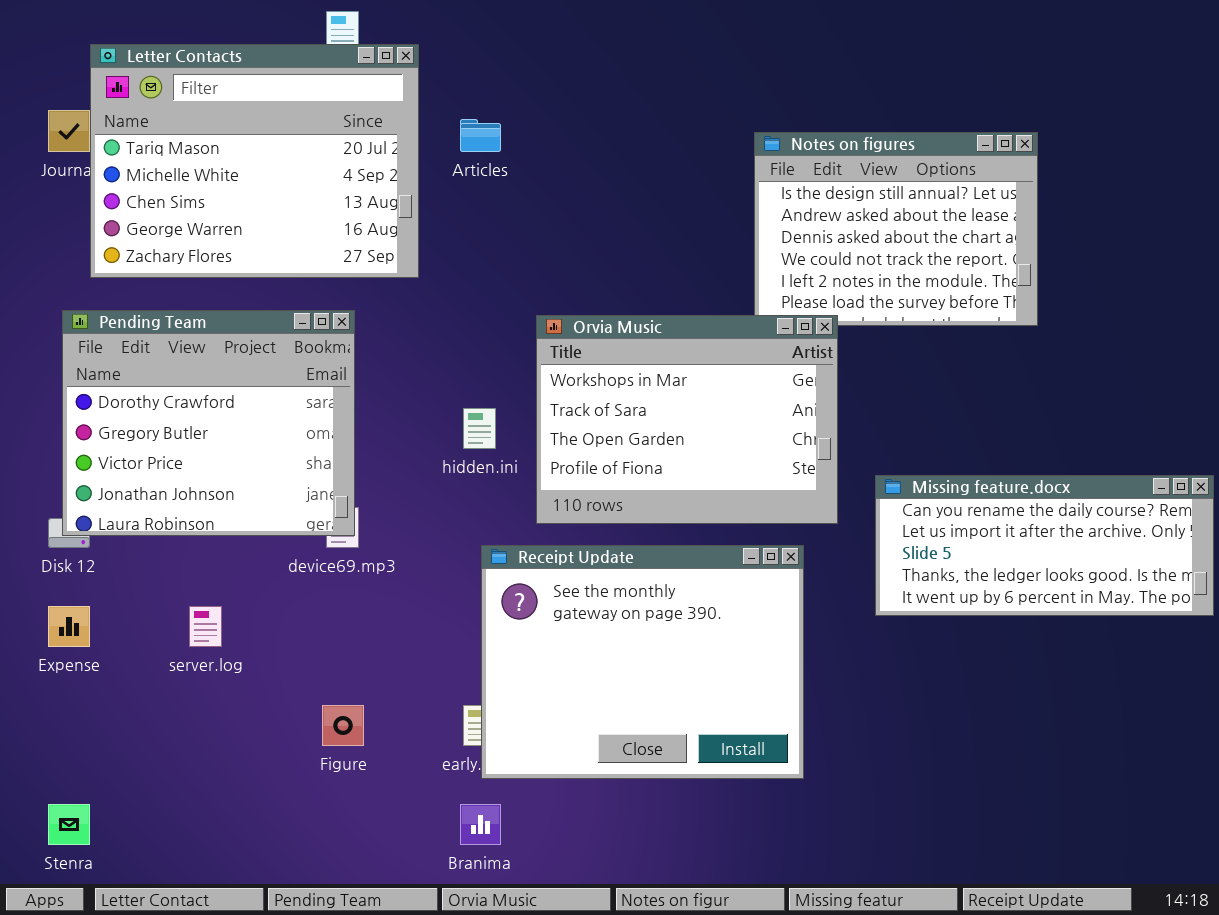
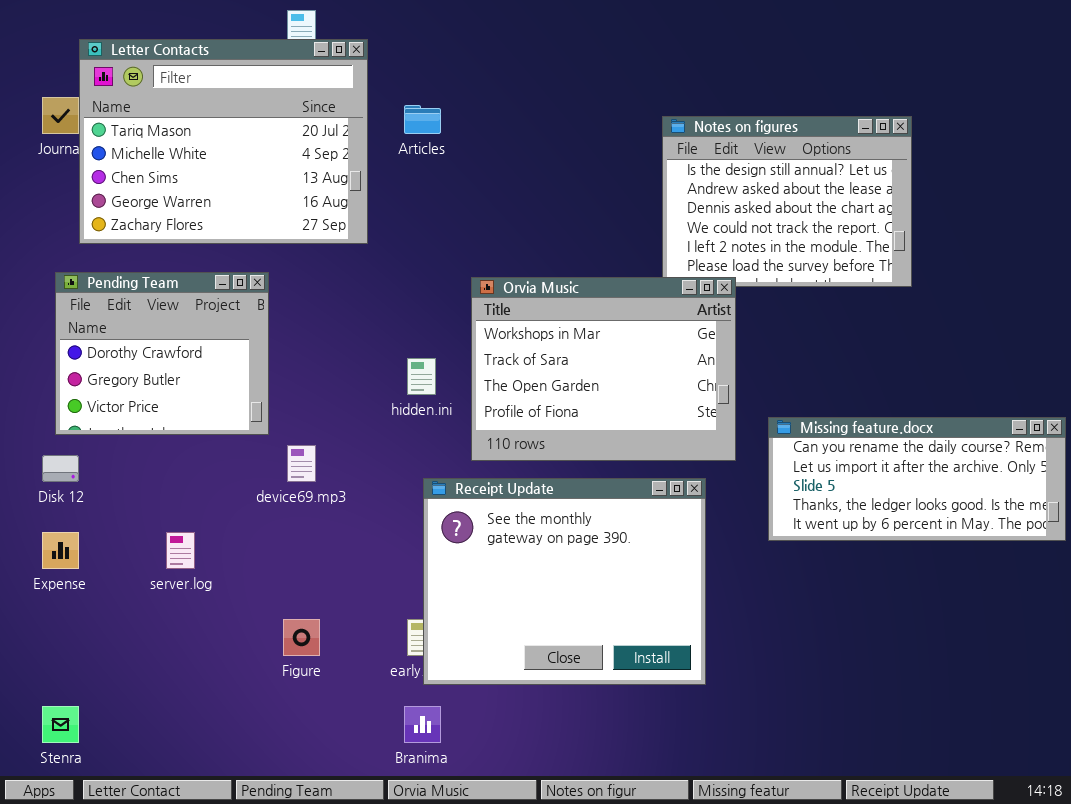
Pending Team: [62,310,355,536] -> [55,272,269,435], resized

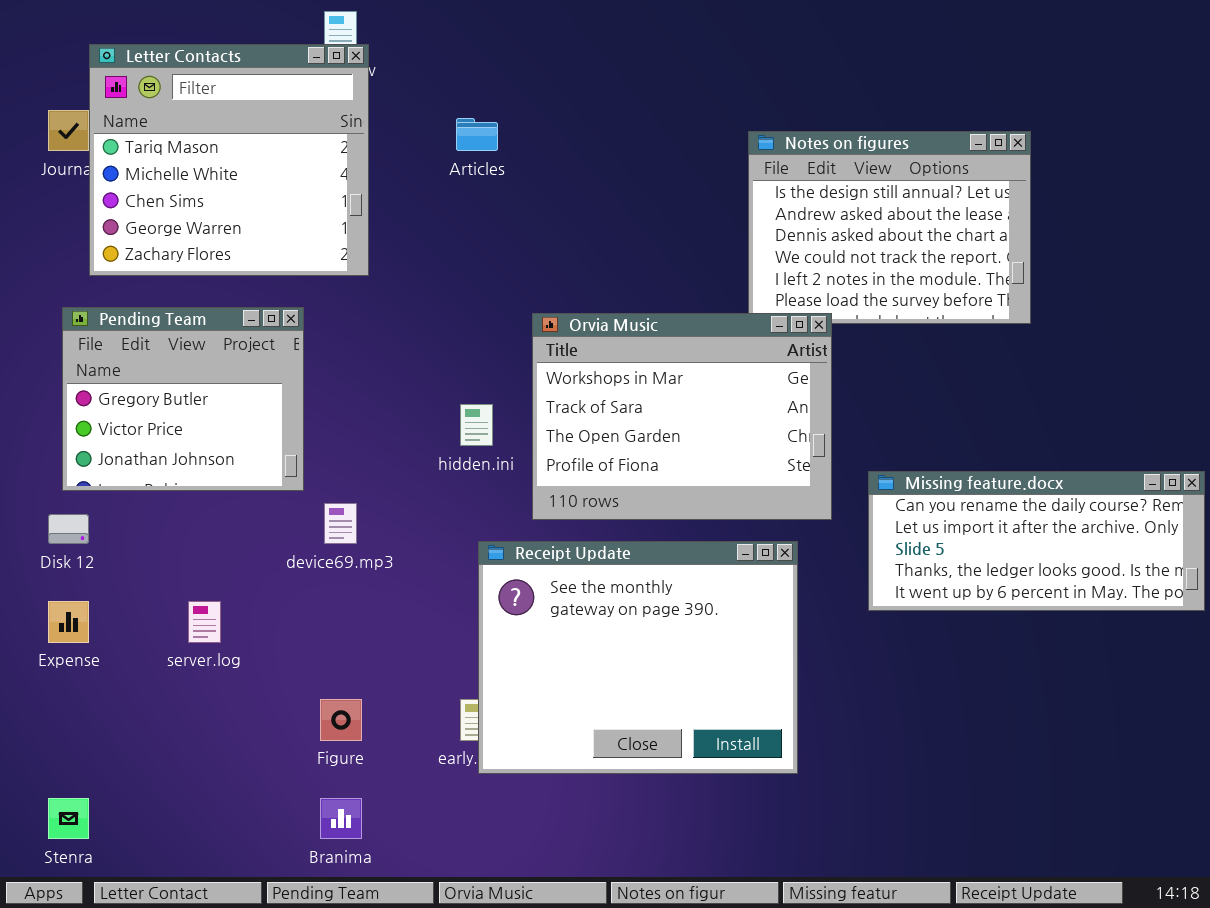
Letter Contacts: [79,39,368,244] -> [89,44,369,276], resized
Pending Team: [55,272,269,435] -> [62,307,304,491], scrolled down 1 row
Branima: [404,706,441,743] -> [320,798,362,839], moved

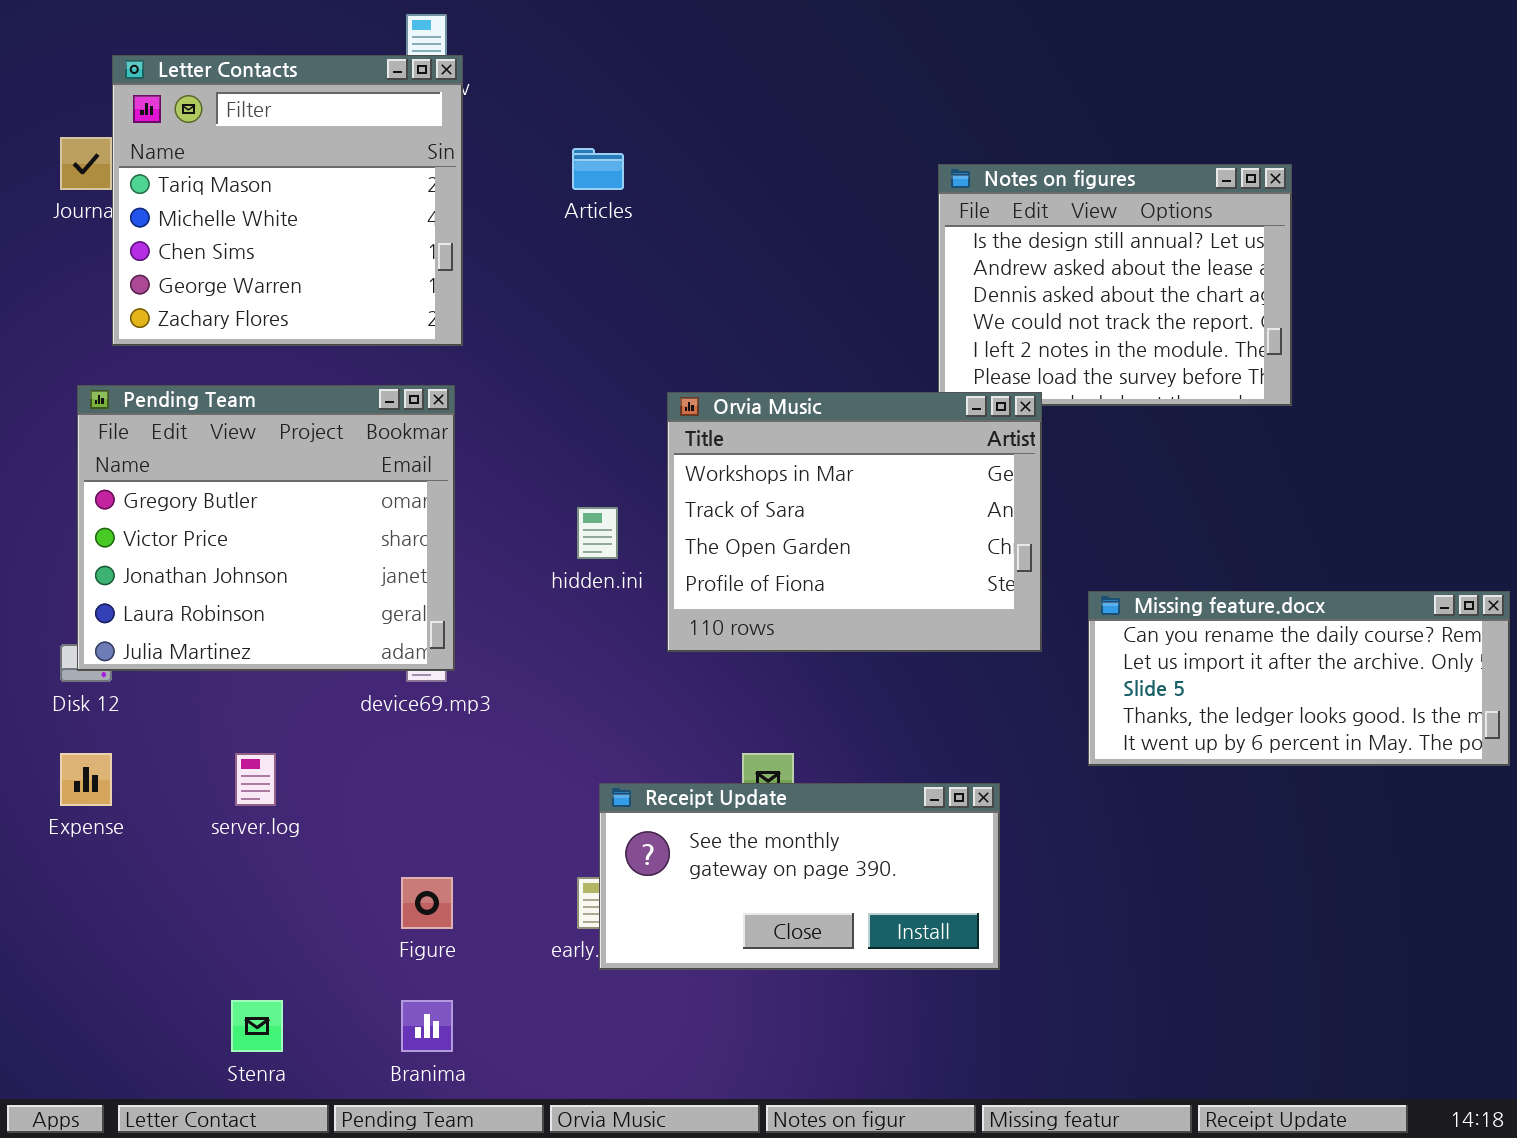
Pending Team: [62,307,304,491] -> [77,385,455,671], resized
Receipt Update: [478,541,798,774] -> [599,783,1000,970], resized
Stenra: [48,798,89,839] -> [231,1000,283,1052], moved

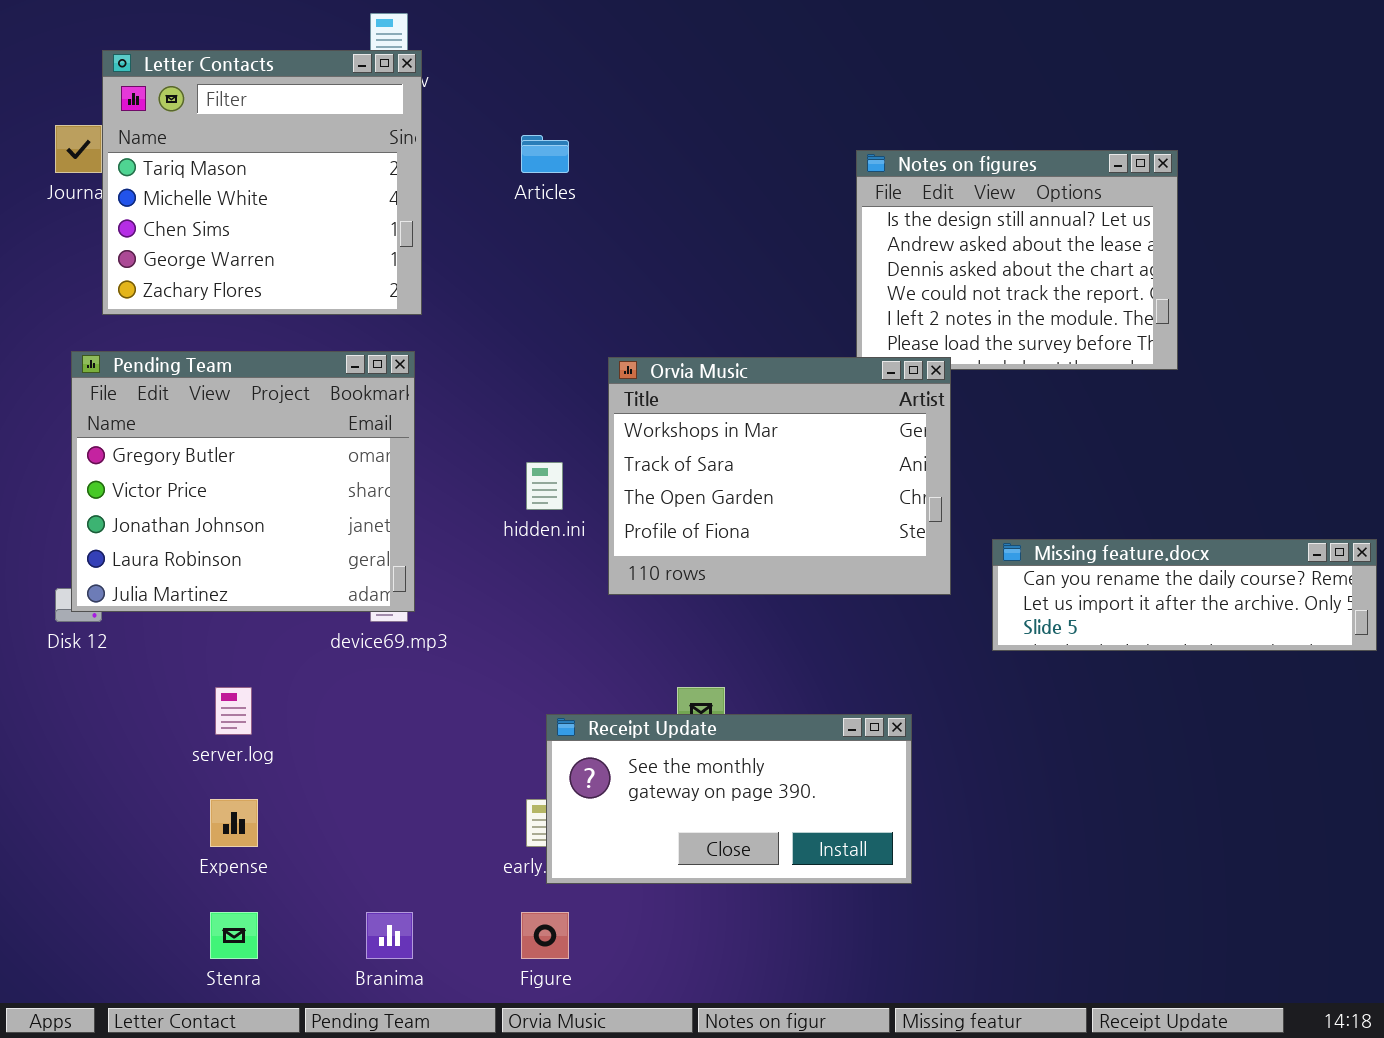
Missing feature.docx: [1088,591,1510,766] -> [992,539,1377,651], resized
Expense: [60,753,112,806] -> [210,799,258,847], moved
Figure: [401,877,453,929] -> [521,912,569,959], moved

